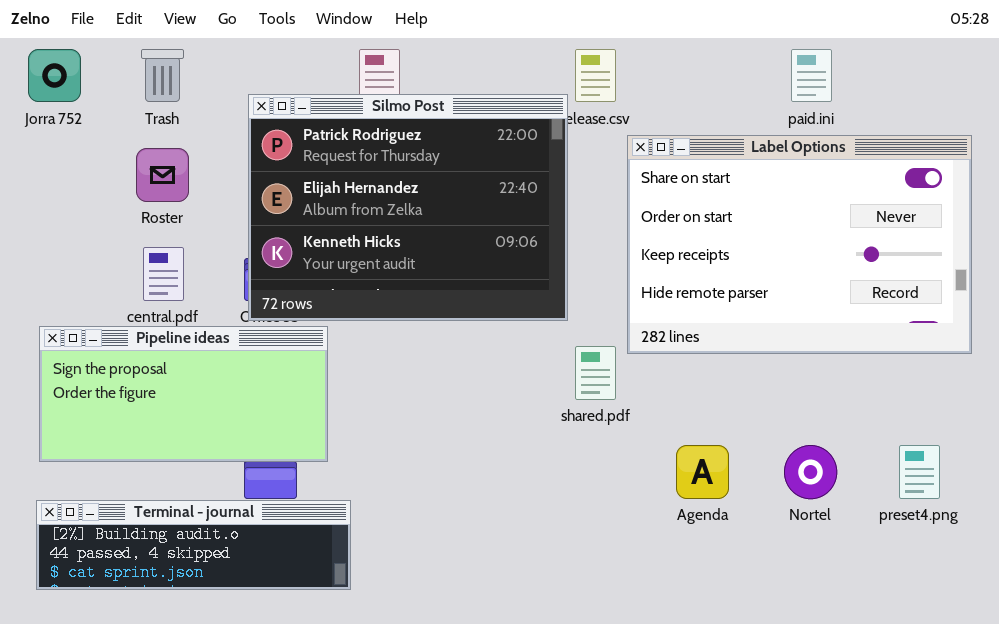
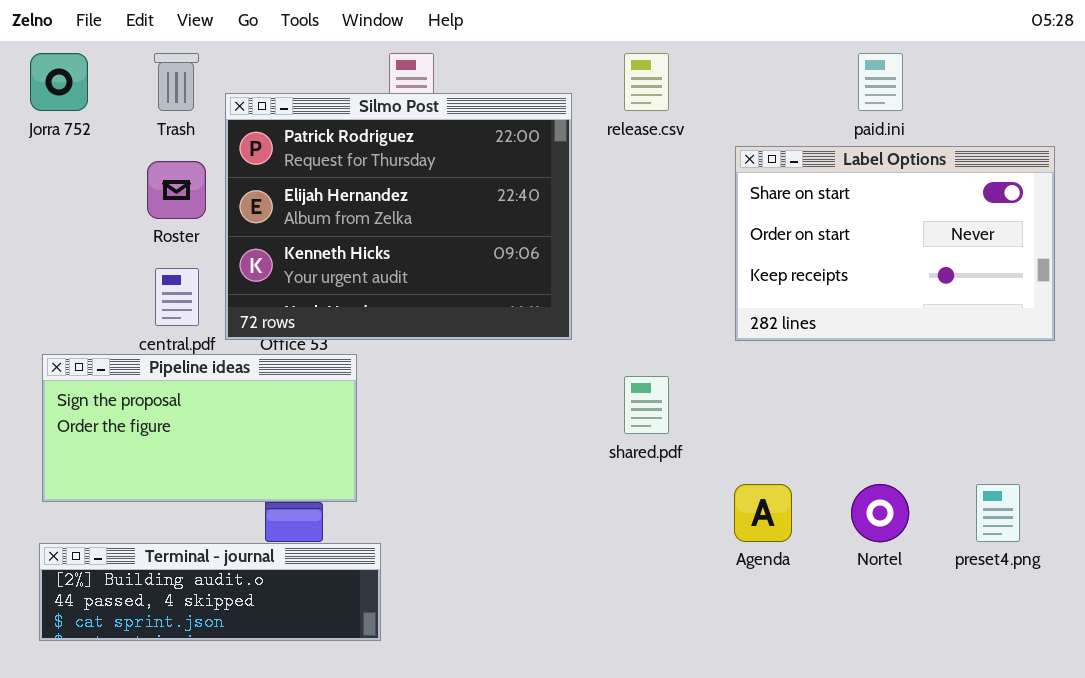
Silmo Post: [248,94,568,321] -> [225,93,572,340], moved
Label Options: [627,135,972,354] -> [735,146,1055,341], resized

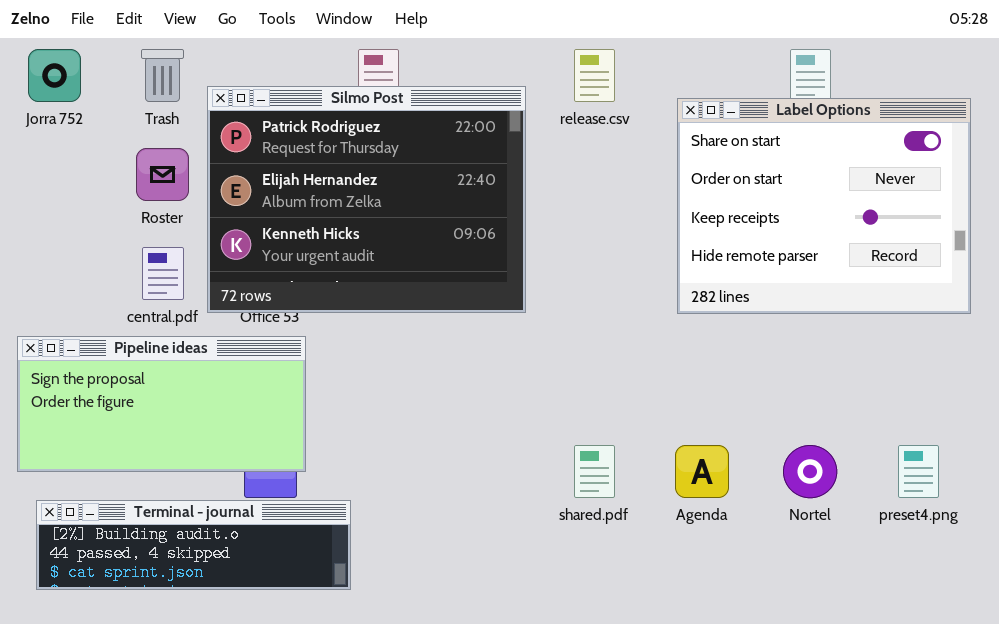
Label Options: [735,146,1055,341] -> [677,98,971,314], resized
Pipeline ideas: [42,354,357,502] -> [17,336,306,472], moved
shared.pdf: [624,376,669,434] -> [574,445,615,498], moved

